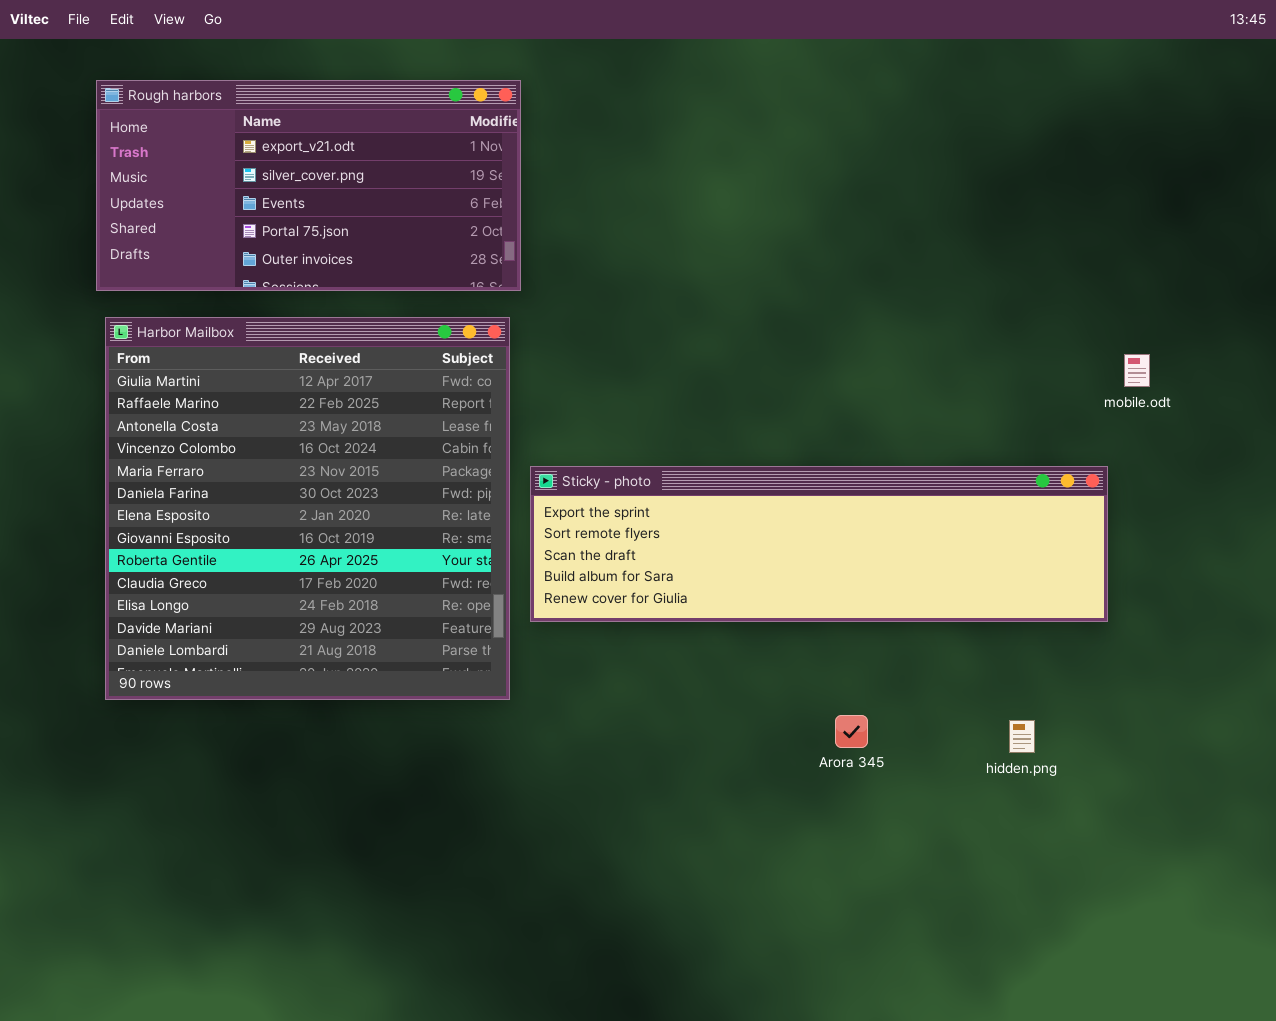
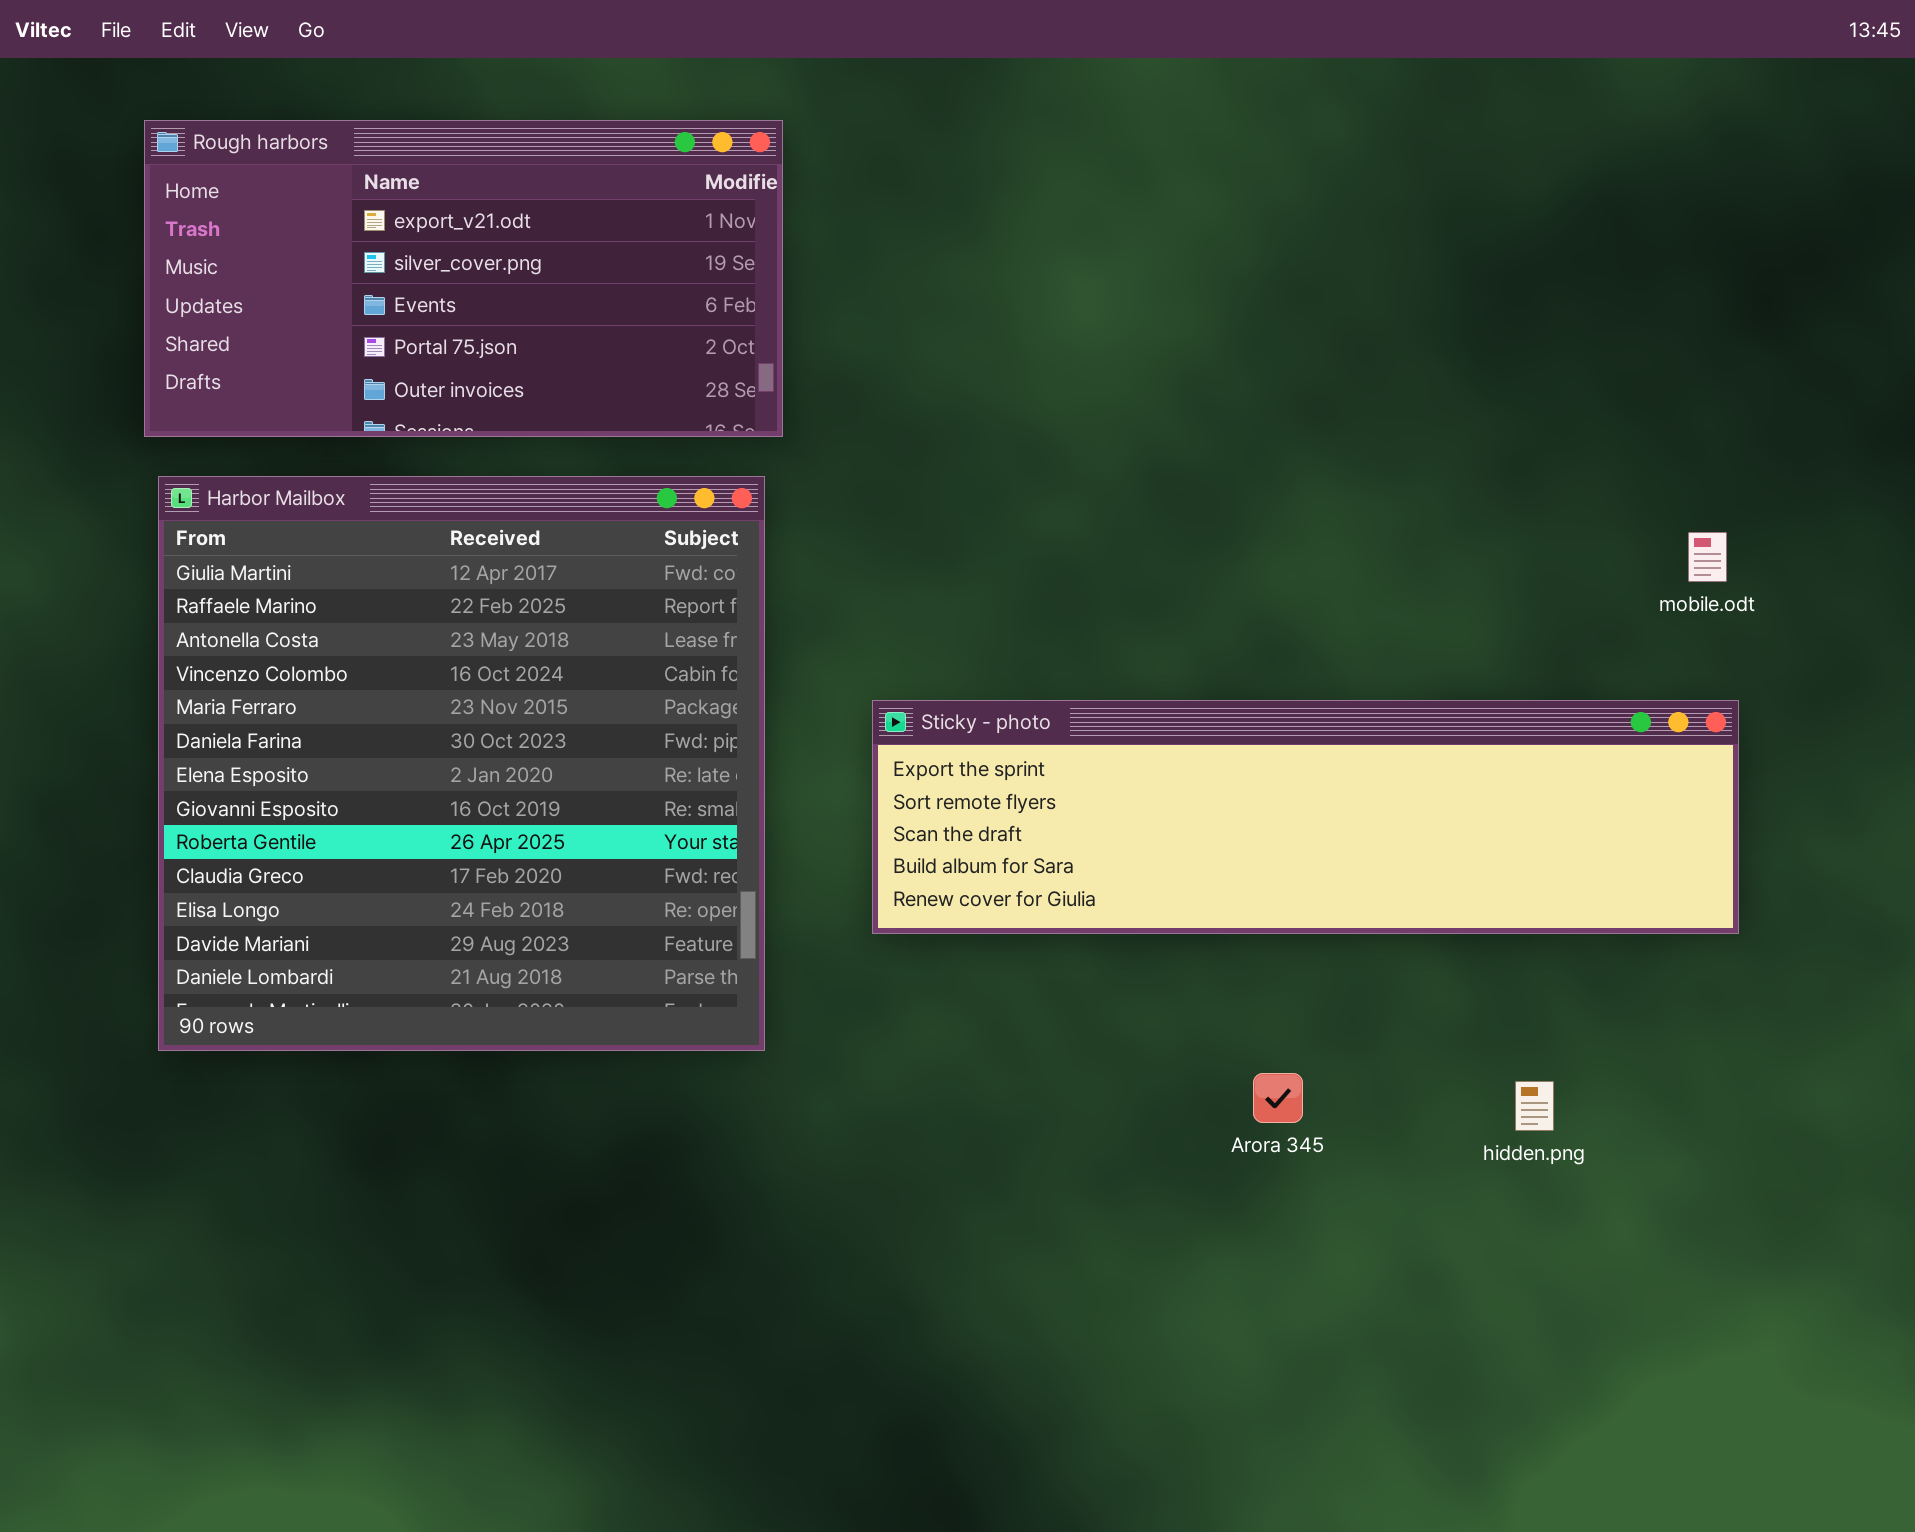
Sticky - photo: [530,466,1108,622] -> [872,700,1739,934], moved

